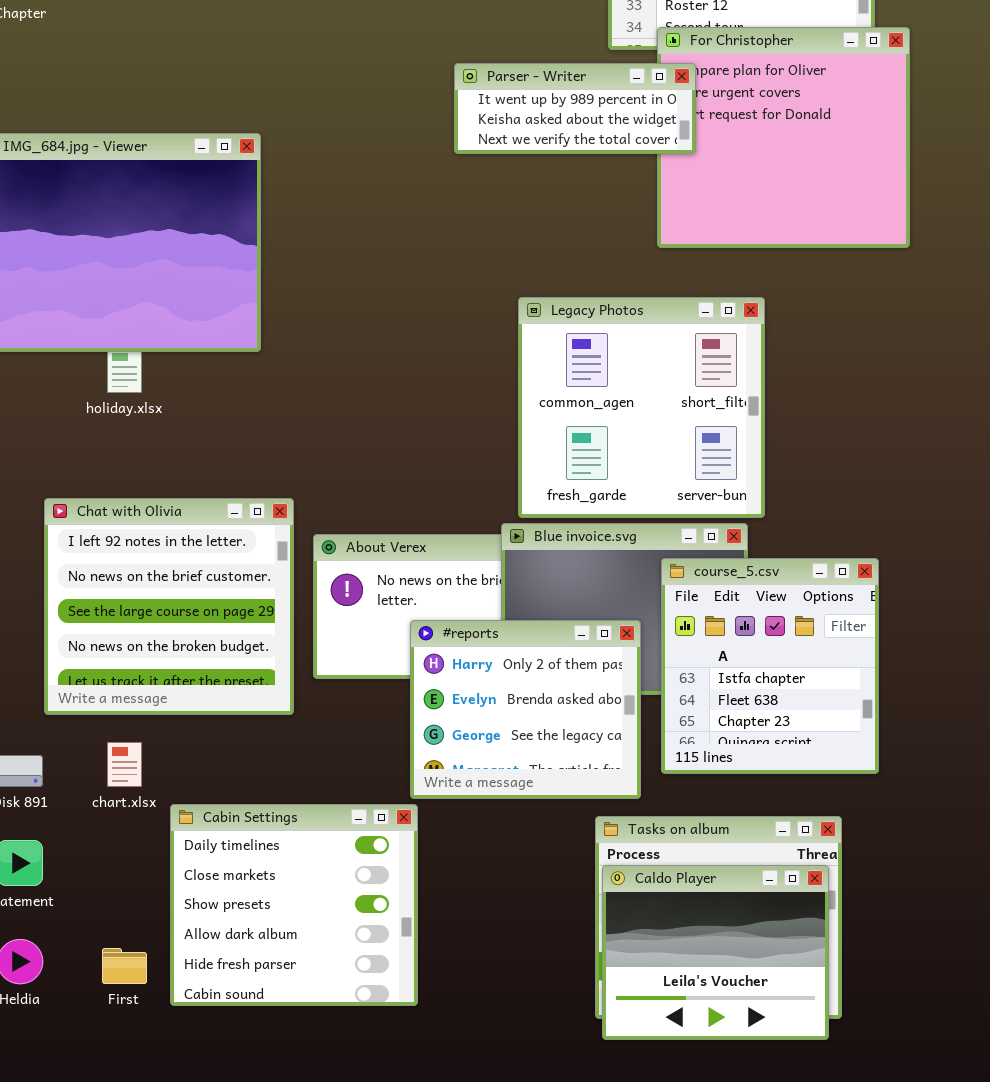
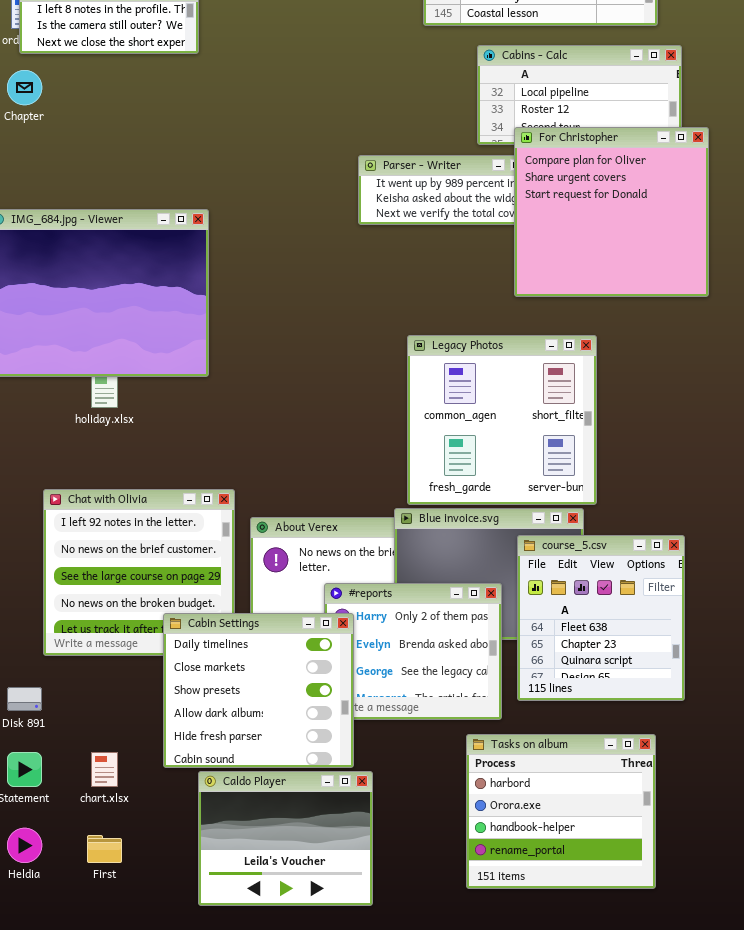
For Christopher: [657,27,910,248] -> [514,127,709,297], raised
course_5.csv: [661,558,879,774] -> [517,535,685,701], scrolled down 1 row
chart.xlsx: [107,742,142,787] -> [91,752,118,787], moved
Cabin Settings: [170,804,418,1006] -> [163,613,354,768], moved
Caldo Player: [602,865,829,1040] -> [198,771,373,906], moved

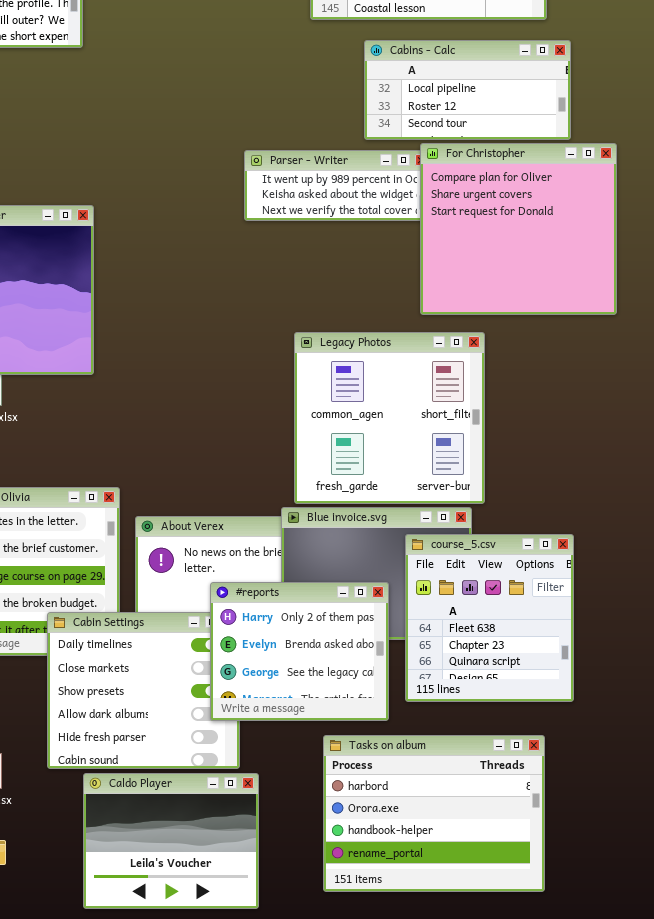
For Christopher: [514,127,709,297] -> [420,143,617,315], moved
#reports: [324,583,502,720] -> [210,582,389,721], raised
Tasks on album: [466,734,656,889] -> [323,735,545,892], resized

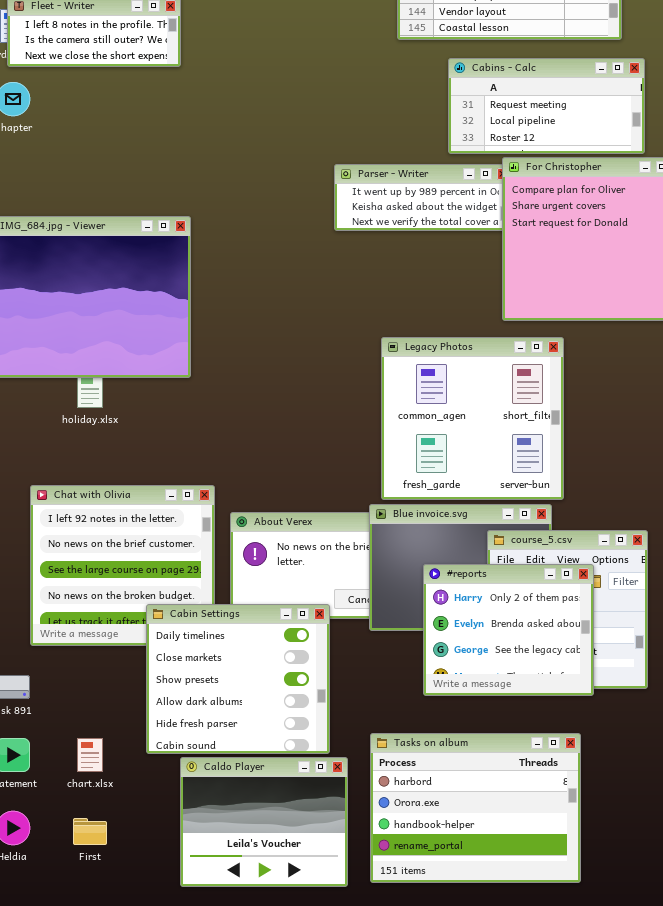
Cabins - Calc: [364,40,571,140] -> [448,58,645,154], scrolled up 1 row
#reports: [210,582,389,721] -> [423,564,594,696], moved
Tasks on album: [323,735,545,892] -> [370,733,581,883], moved

